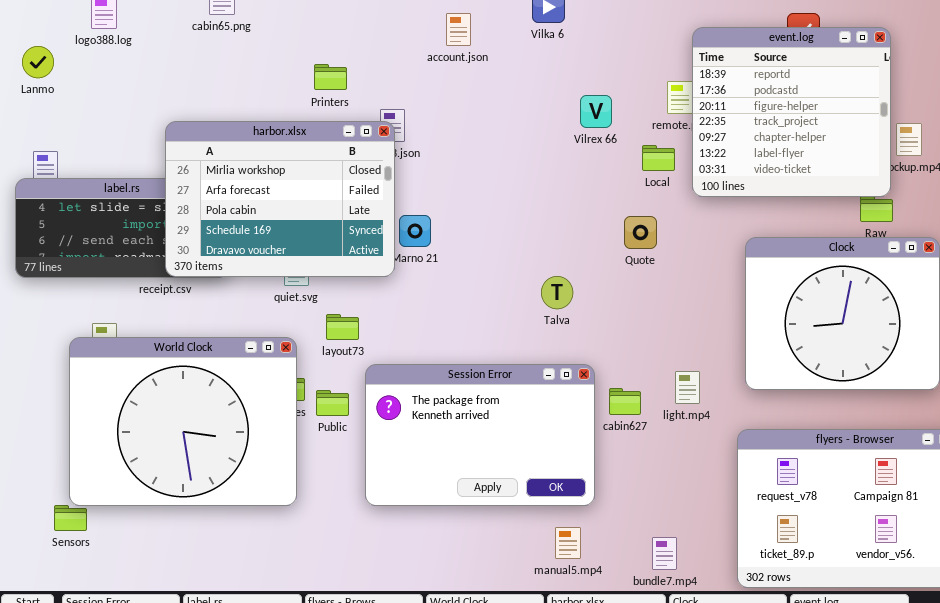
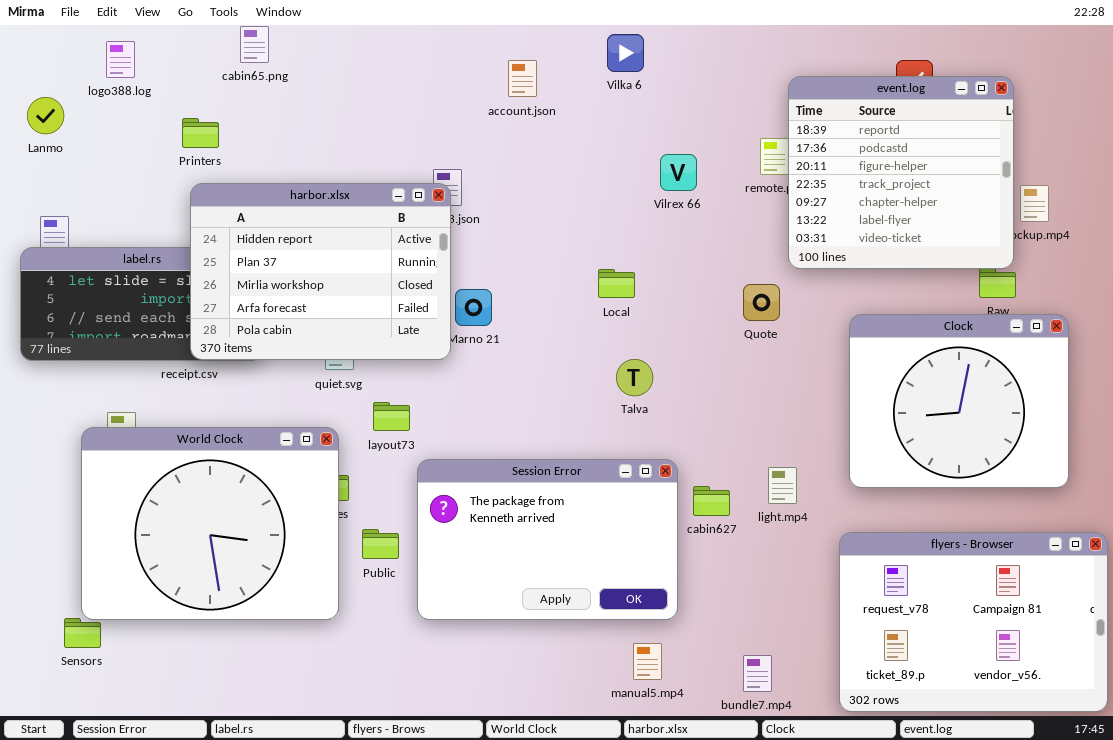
Printers: [314,64,347,90] -> [182,118,219,148], moved
harbor.xlsx: [165,121,395,277] -> [190,183,451,360], scrolled up 2 rows
Local: [642,145,675,171] -> [598,269,635,298], moved
Quote: [624,216,657,249] -> [743,284,780,321], moved
Public: [316,390,349,416] -> [362,529,399,559], moved

